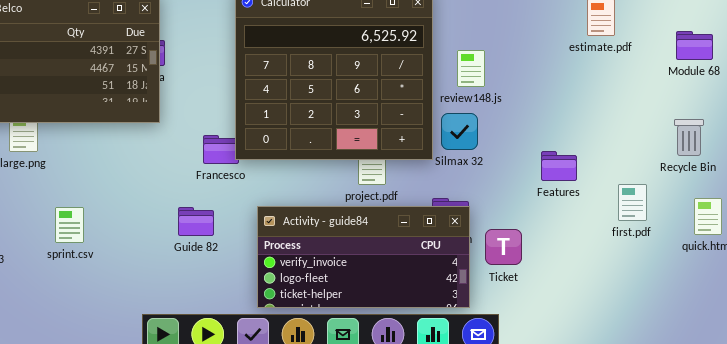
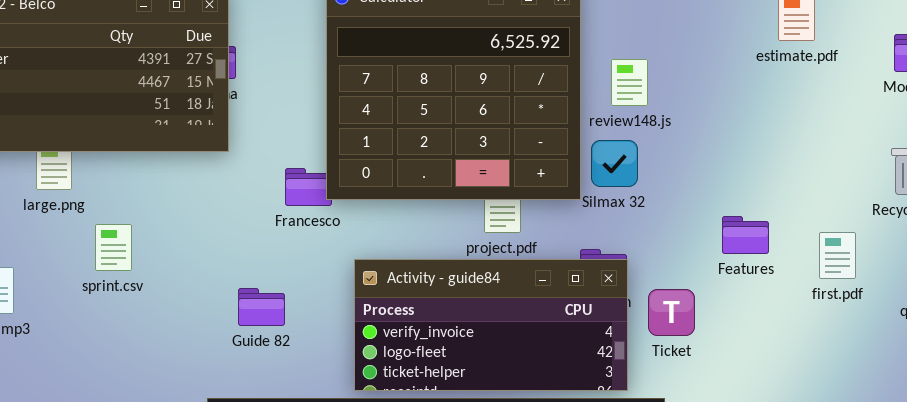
Features: [541,151,577,181] -> [722,216,769,254], moved
sprint.csv: [55,207,84,243] -> [95,224,132,271], moved
Guide 82: [178,207,214,236] -> [238,288,285,326], moved

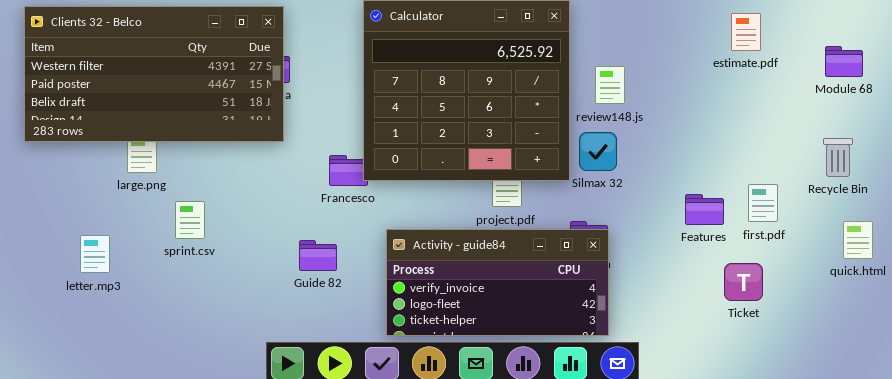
first.pdf: [819,232,856,279] -> [748,184,778,222], moved
Guide 82: [238,288,285,326] -> [299,240,337,271], moved
Ticket: [648,289,695,336] -> [724,263,763,301], moved

